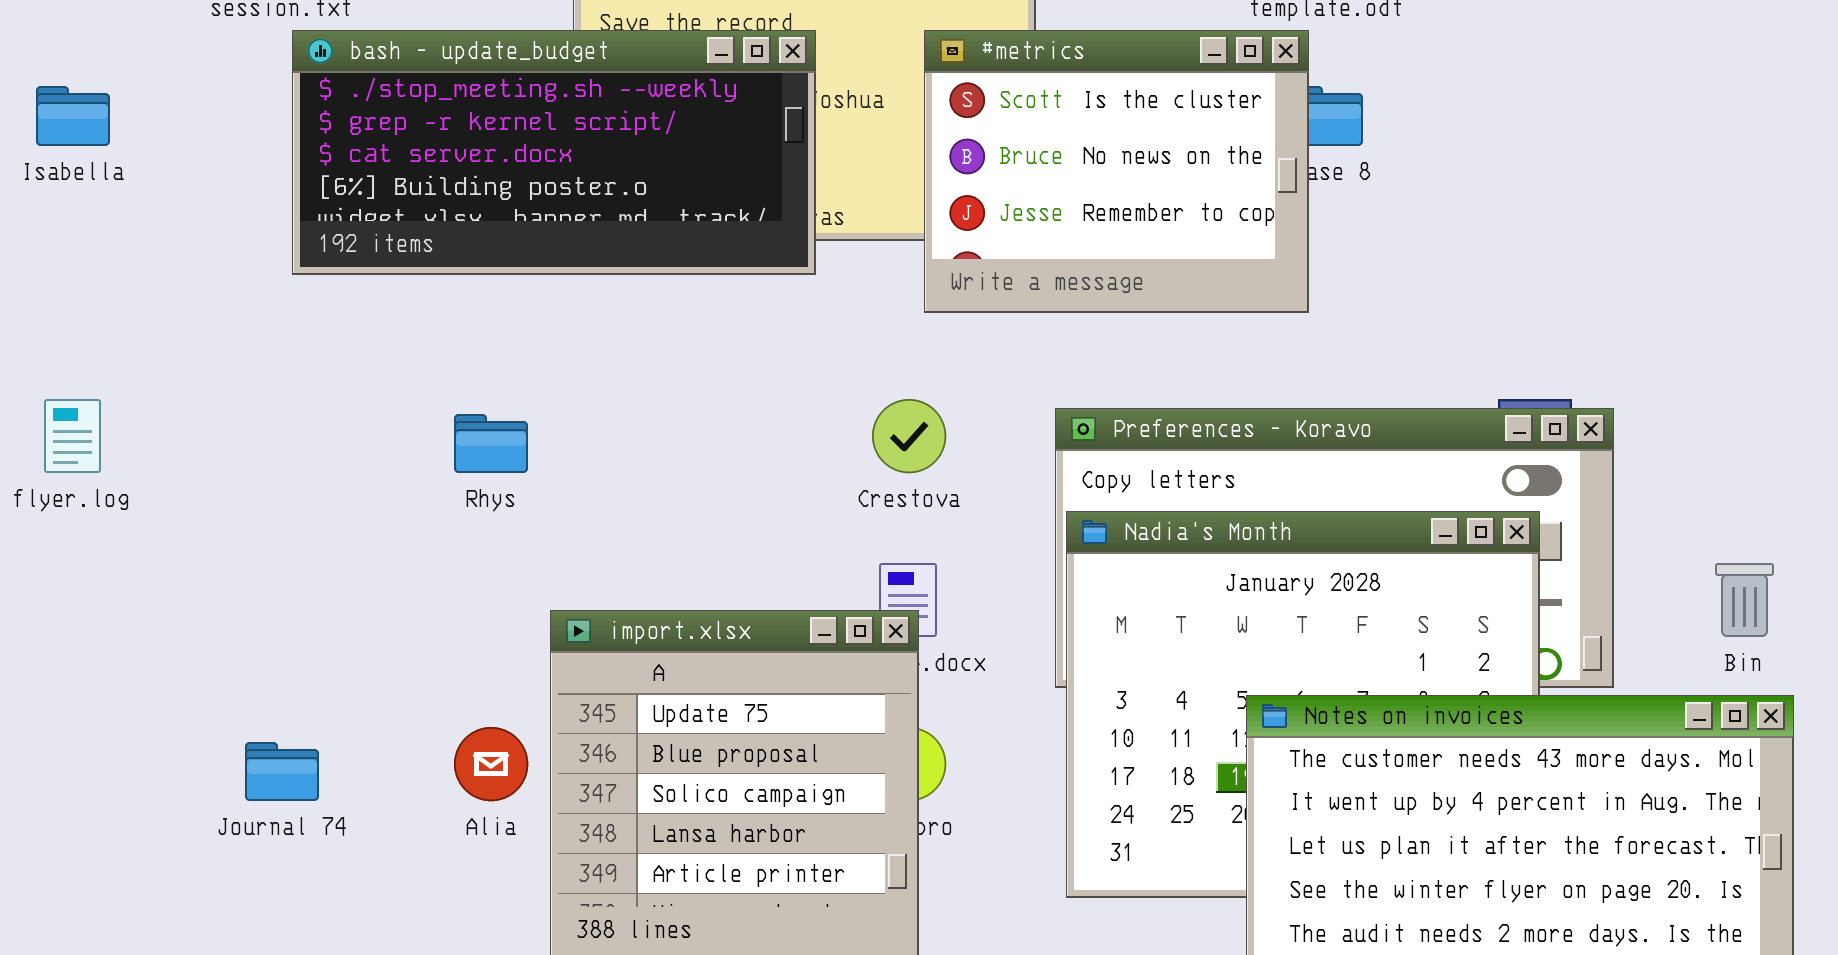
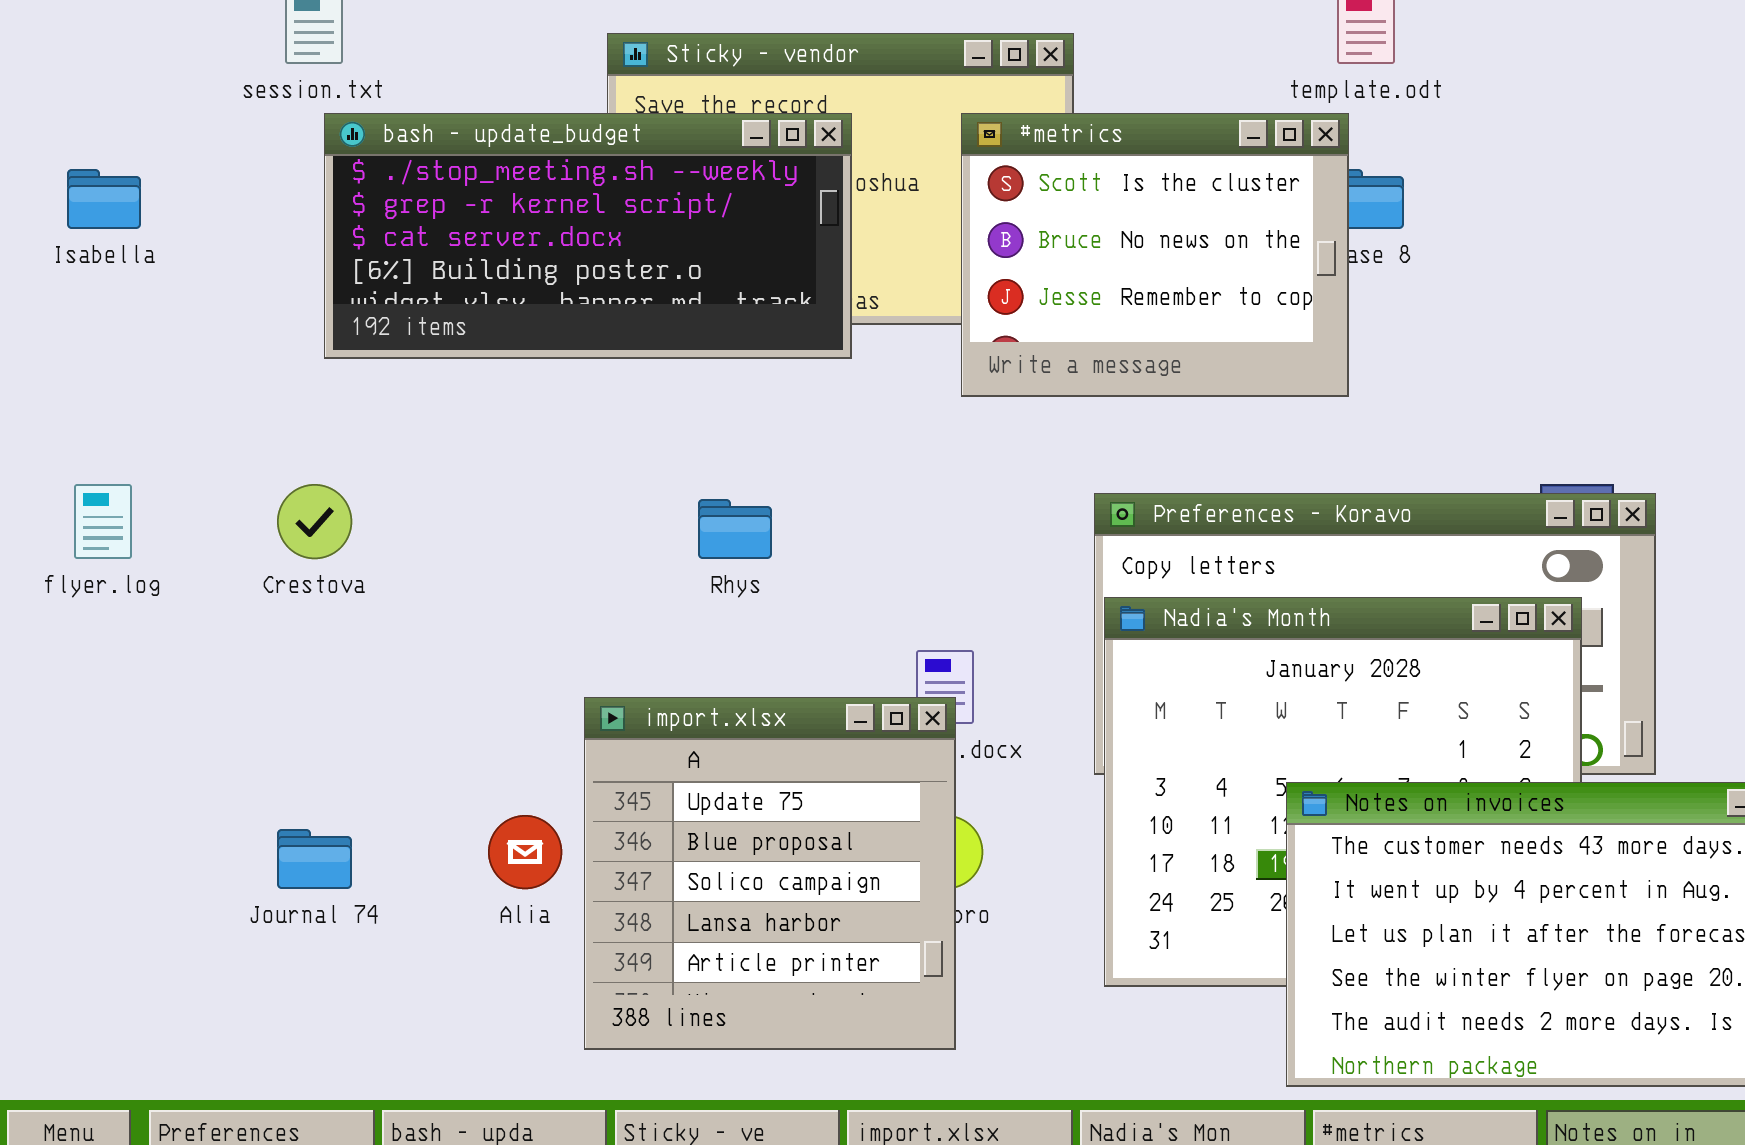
Crestova: [872,399,946,473] -> [277,484,352,559], moved
Rhys: [454,414,528,473] -> [698,499,772,559], moved

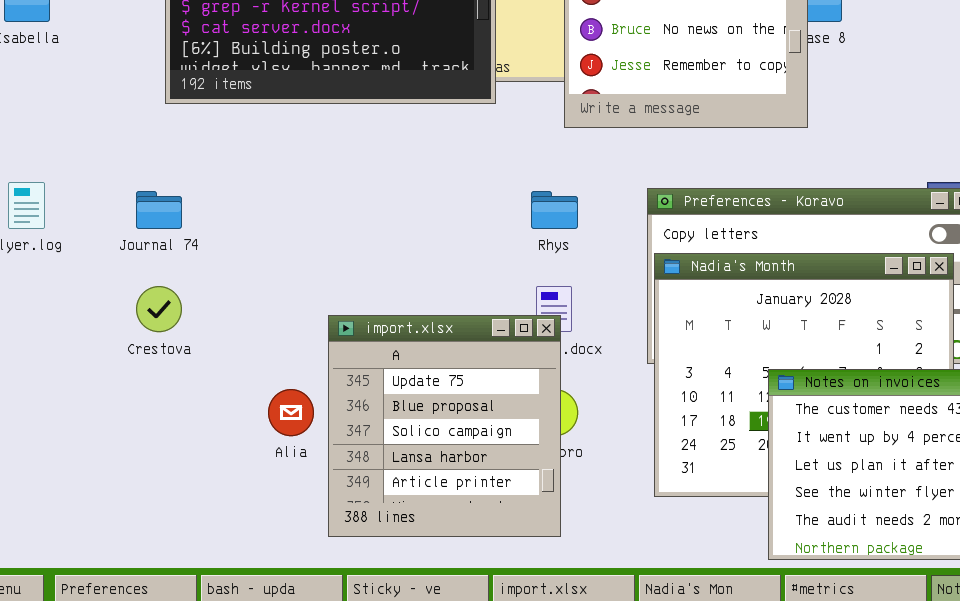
Crestova: [277,484,352,559] -> [136,286,182,332], moved
Rhys: [698,499,772,559] -> [531,191,578,229], moved
Journal 74: [277,829,352,889] -> [136,191,182,229], moved

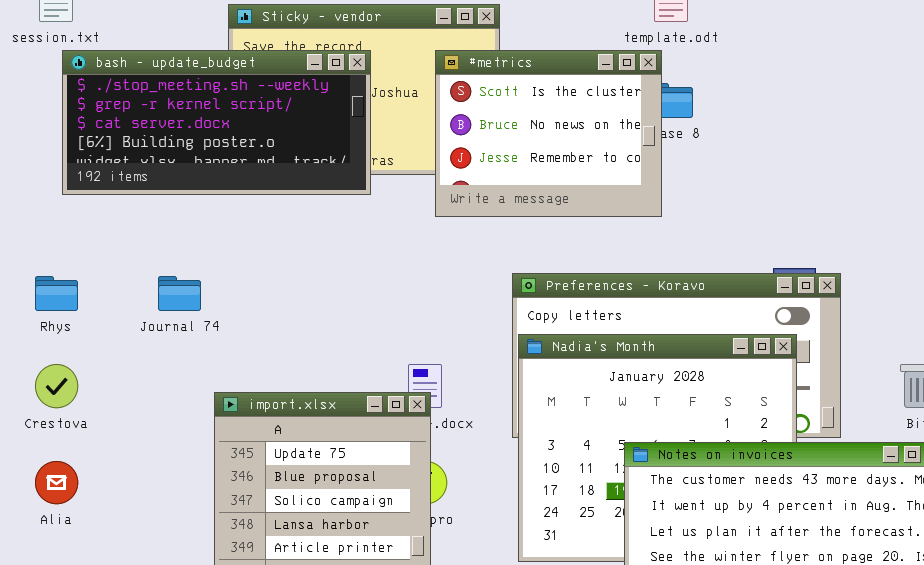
Journal 74: [136,191,182,229] -> [158,276,201,311], moved
Rhys: [531,191,578,229] -> [35,276,78,311], moved
Alia: [268,389,314,436] -> [35,461,78,504], moved

